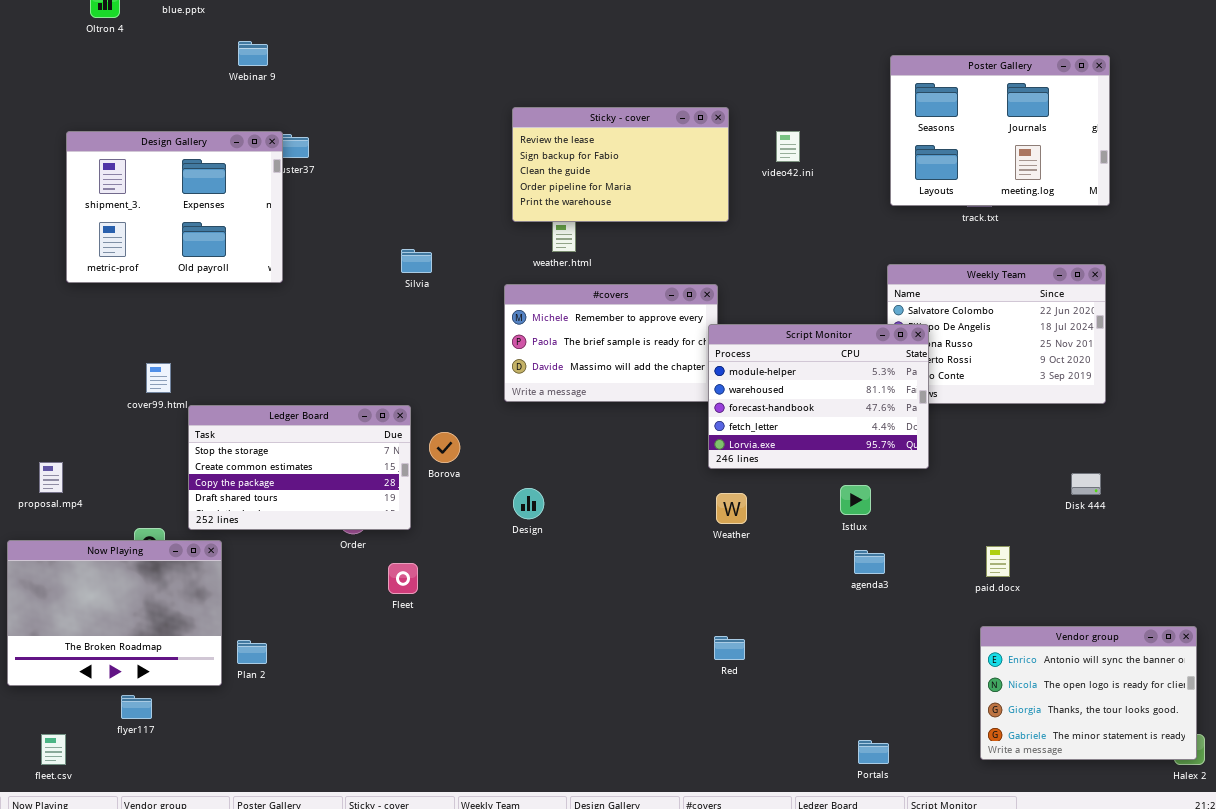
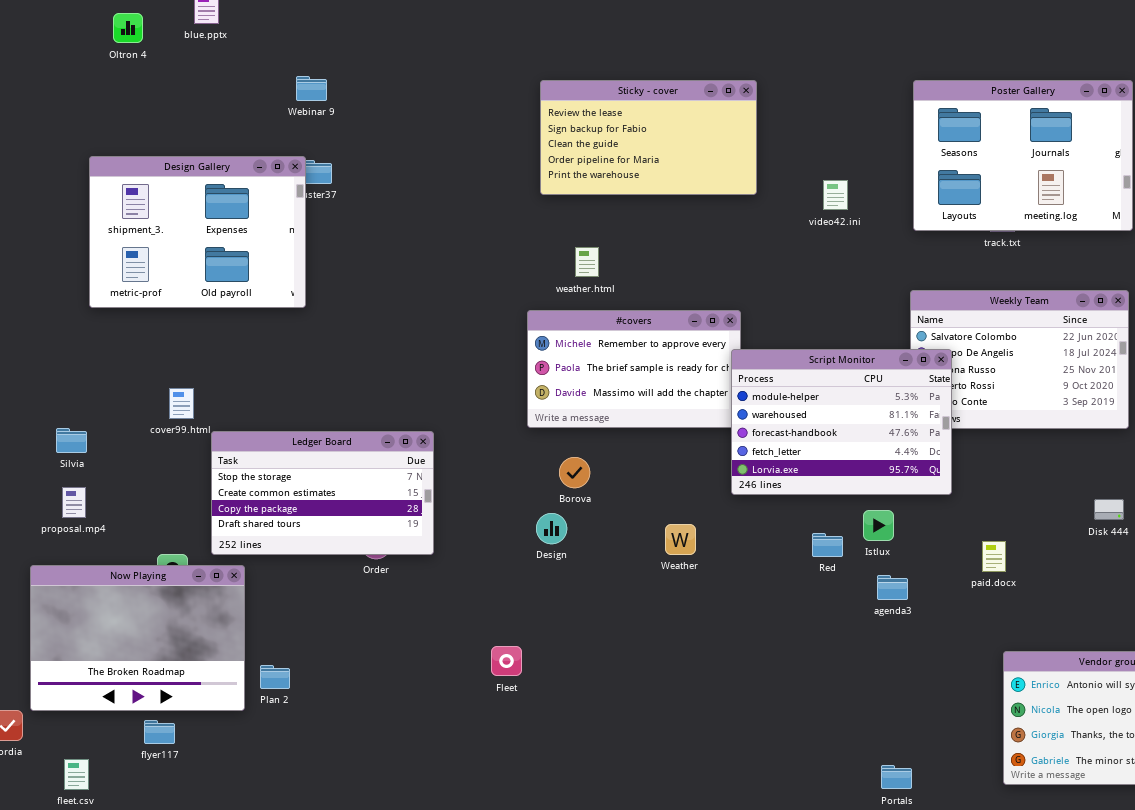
Webinar 9: [238,41,268,66] -> [296,76,327,101], moved
Sticky - cover: [512,107,729,222] -> [540,80,757,195], moved
video42.ini: [776,131,800,162] -> [823,180,848,210], moved
Silvia: [401,249,432,273] -> [56,428,87,453], moved
Borova: [429,432,460,463] -> [559,457,590,488], moved
Weather: [716,493,747,524] -> [665,524,696,555], moved
paid.docx: [986,546,1010,577] -> [982,541,1006,572], moved
Fleet: [388,563,418,594] -> [491,646,522,676], moved
Red: [714,636,745,660] -> [812,533,843,557], moved

